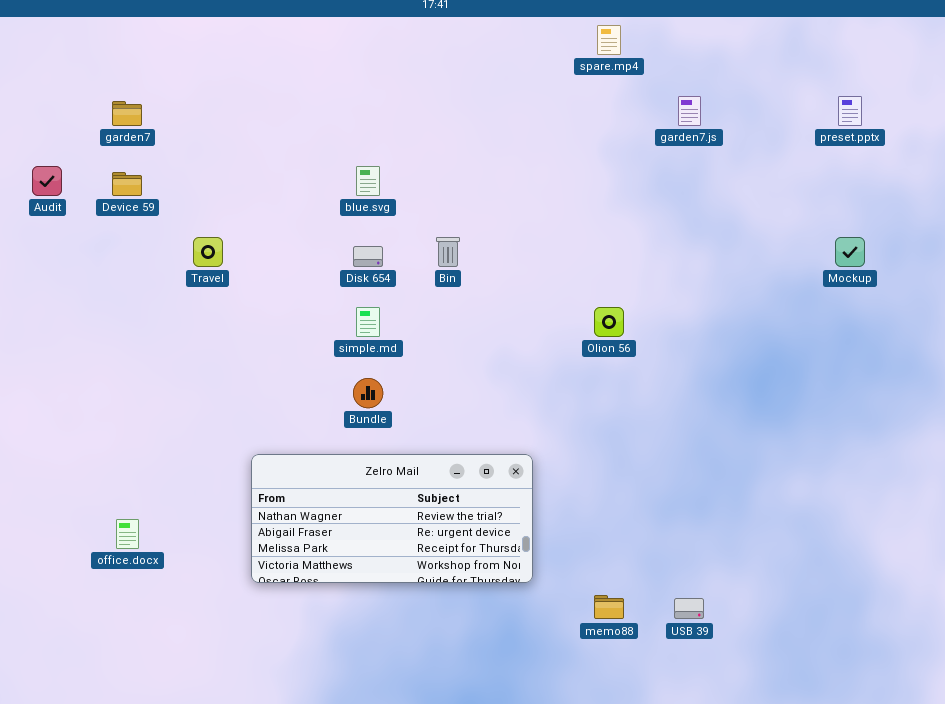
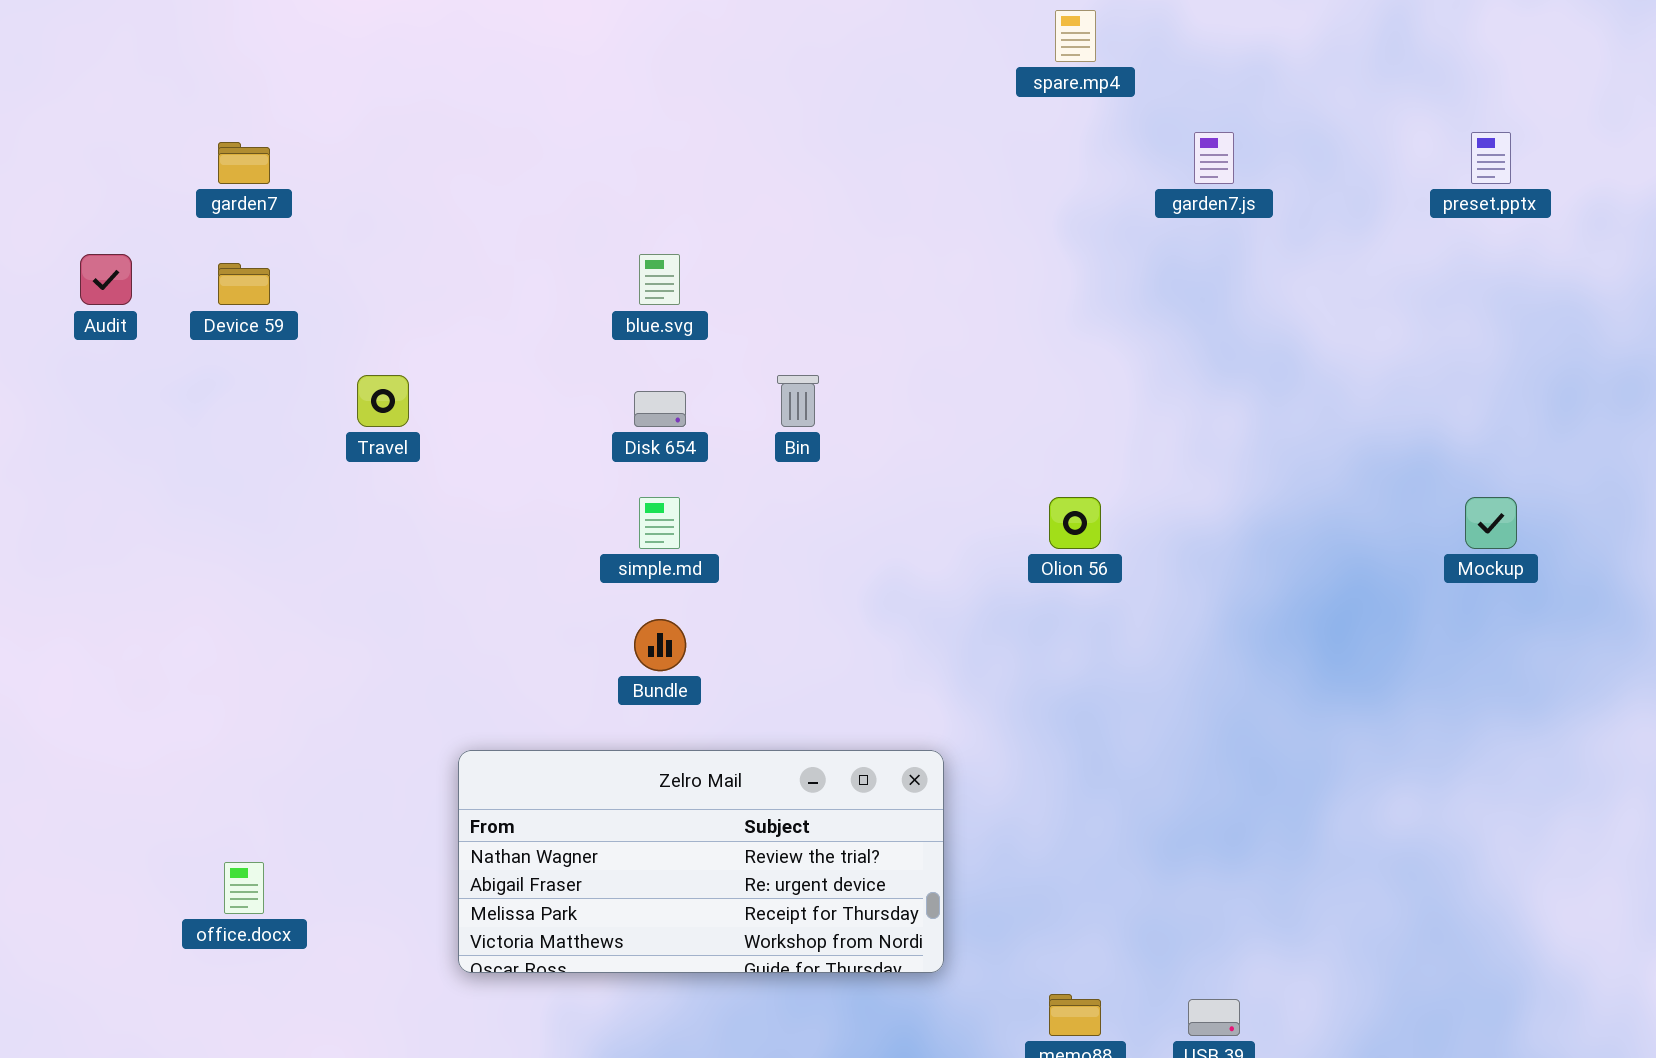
Mockup: [835,237,865,267] -> [1465,497,1517,549], moved

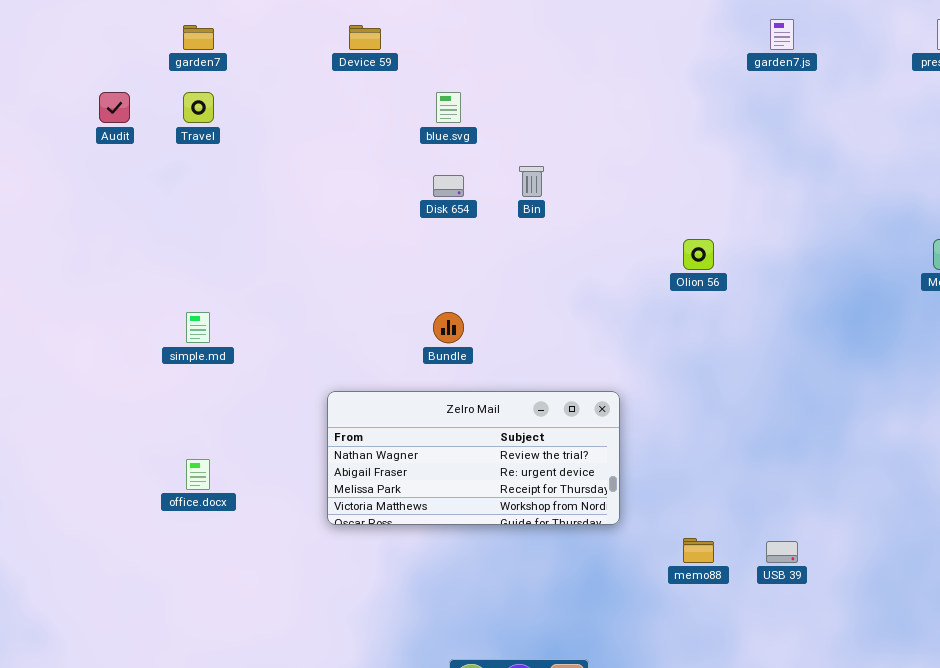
Device 59: [218,263,270,305] -> [349,25,381,50], moved
Travel: [357,375,409,427] -> [183,92,214,123], moved
simple.md: [639,497,680,549] -> [186,312,210,343], moved

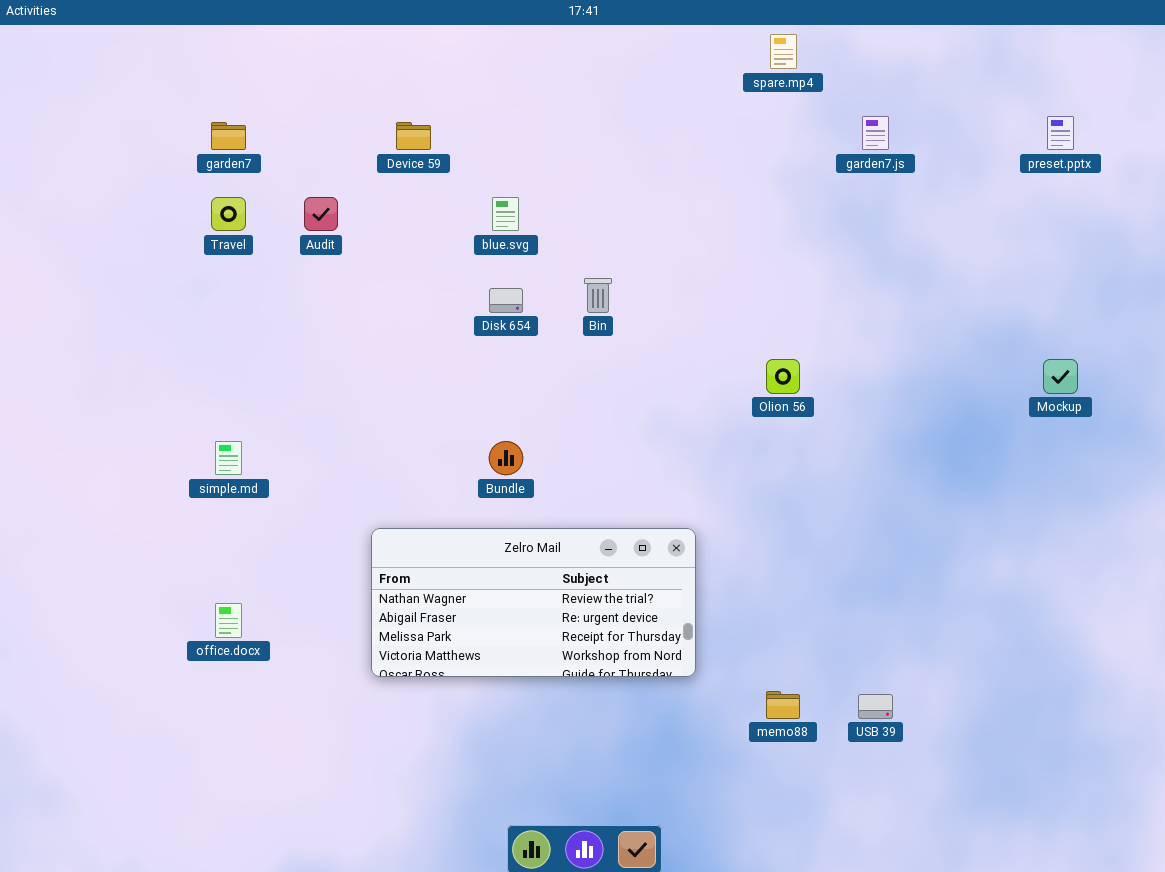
Audit: [99,92,130,123] -> [304,197,338,231], moved

